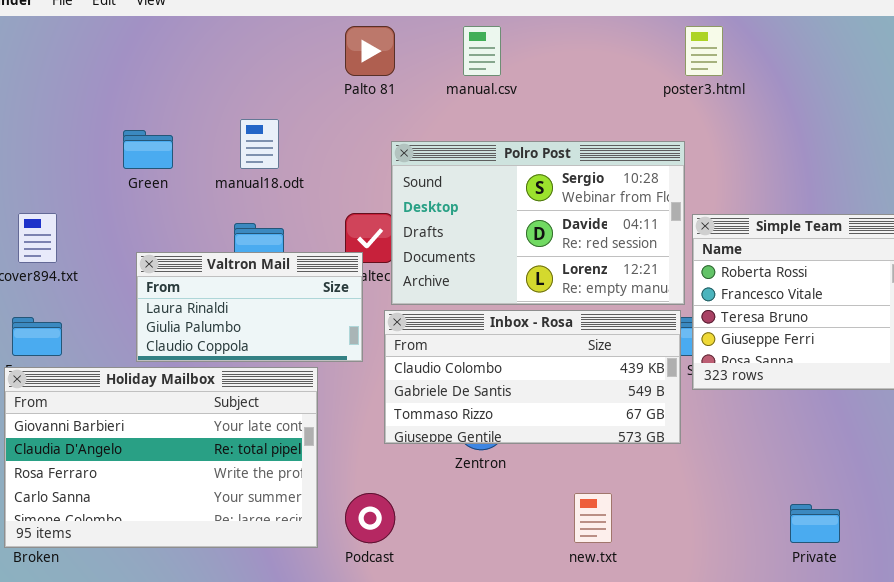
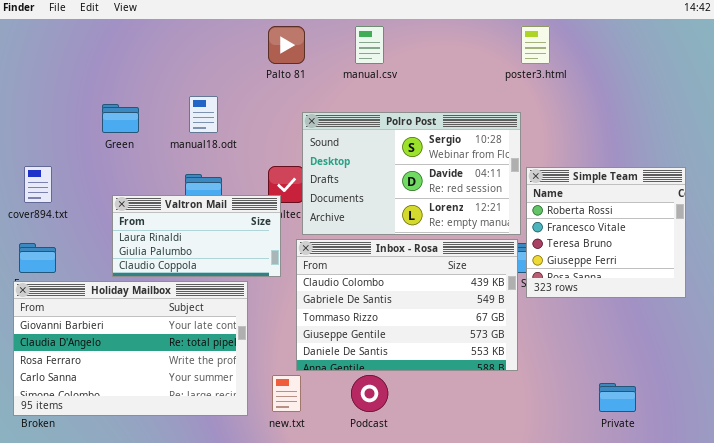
Inbox - Rosa: [384,310,681,444] -> [296,239,518,371], resized
Podcast: [345,493,395,543] -> [351,375,388,412], moved
new.txt: [574,493,612,543] -> [272,375,301,412], moved

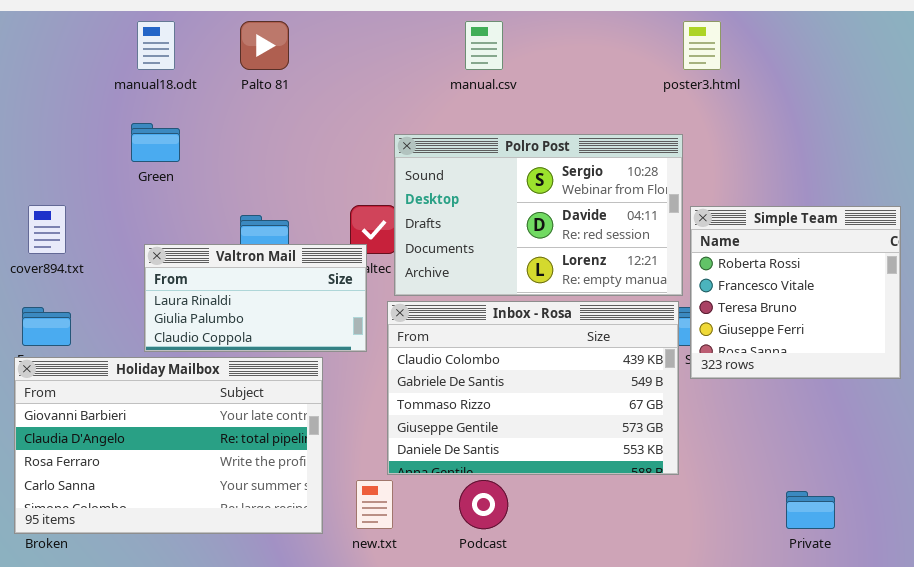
Palto 81: [268,26,305,64] -> [240,21,289,70], moved
manual18.odt: [189,96,218,133] -> [137,21,175,70], moved

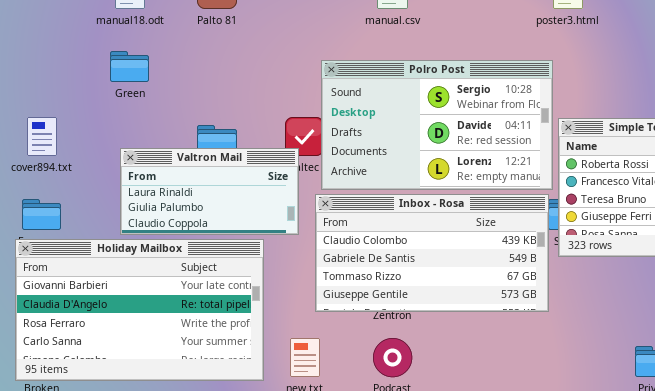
Inbox - Rosa: [387,301,679,475] -> [315,194,549,312], resized

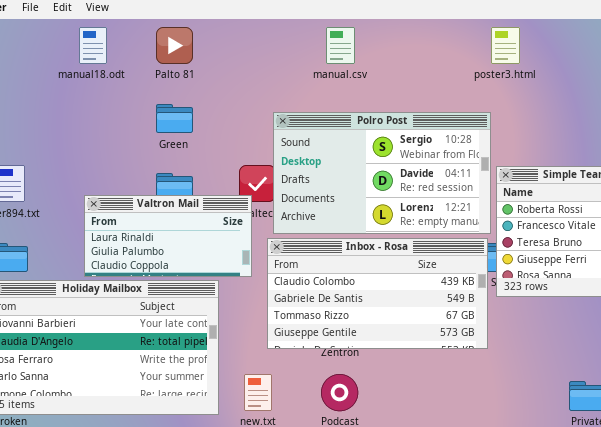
Green: [110,51,149,82] -> [156,104,193,133], moved

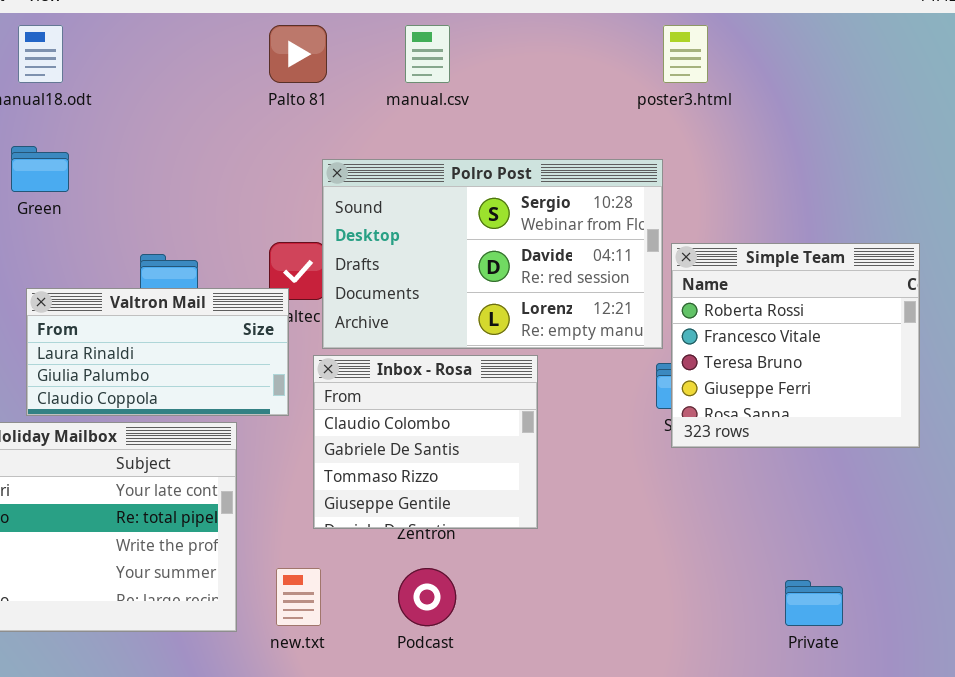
Palto 81: [156,27,193,64] -> [269,25,327,83], moved
Green: [156,104,193,133] -> [11,146,69,192], moved
Inbox - Rosa: [267,238,488,349] -> [313,355,538,529], resized

